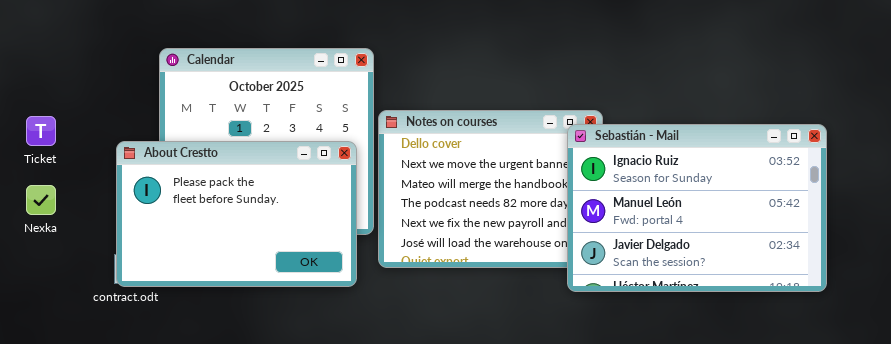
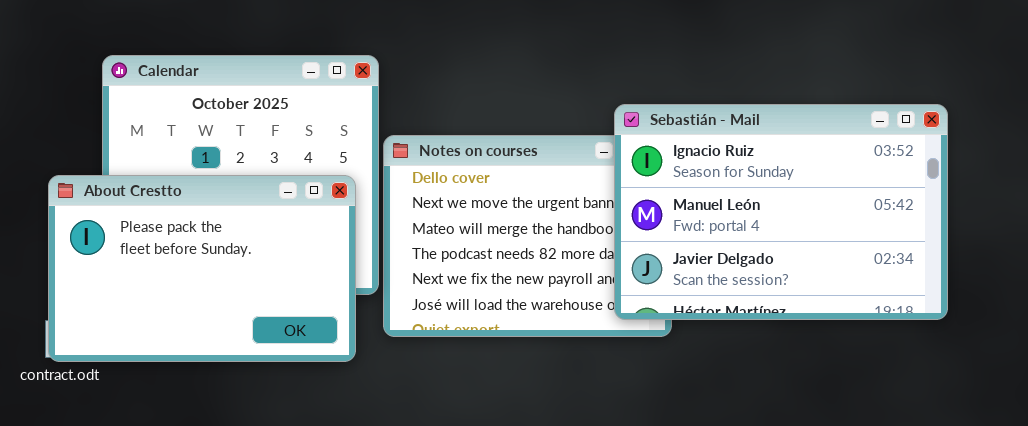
Sebastián - Mail: [567,124,827,292] -> [614,104,948,320], moved

